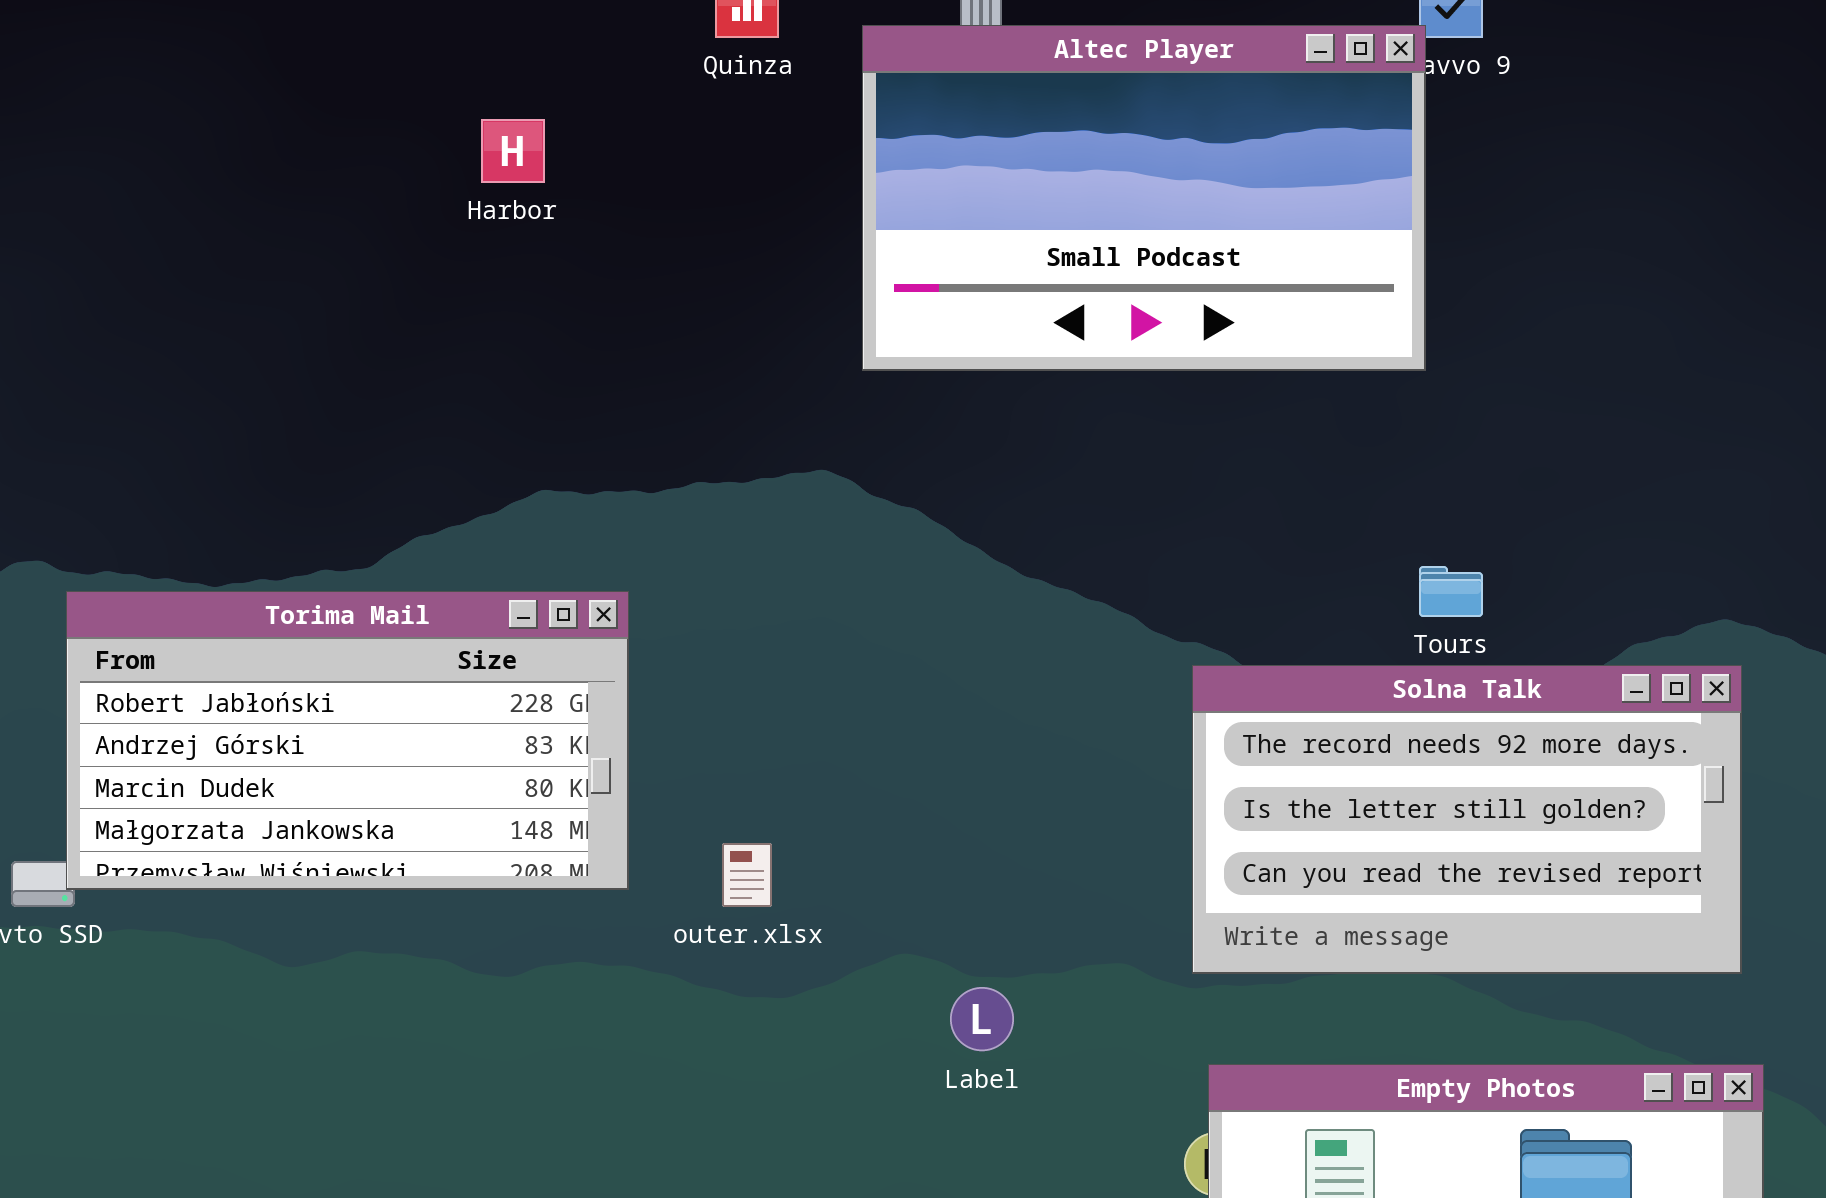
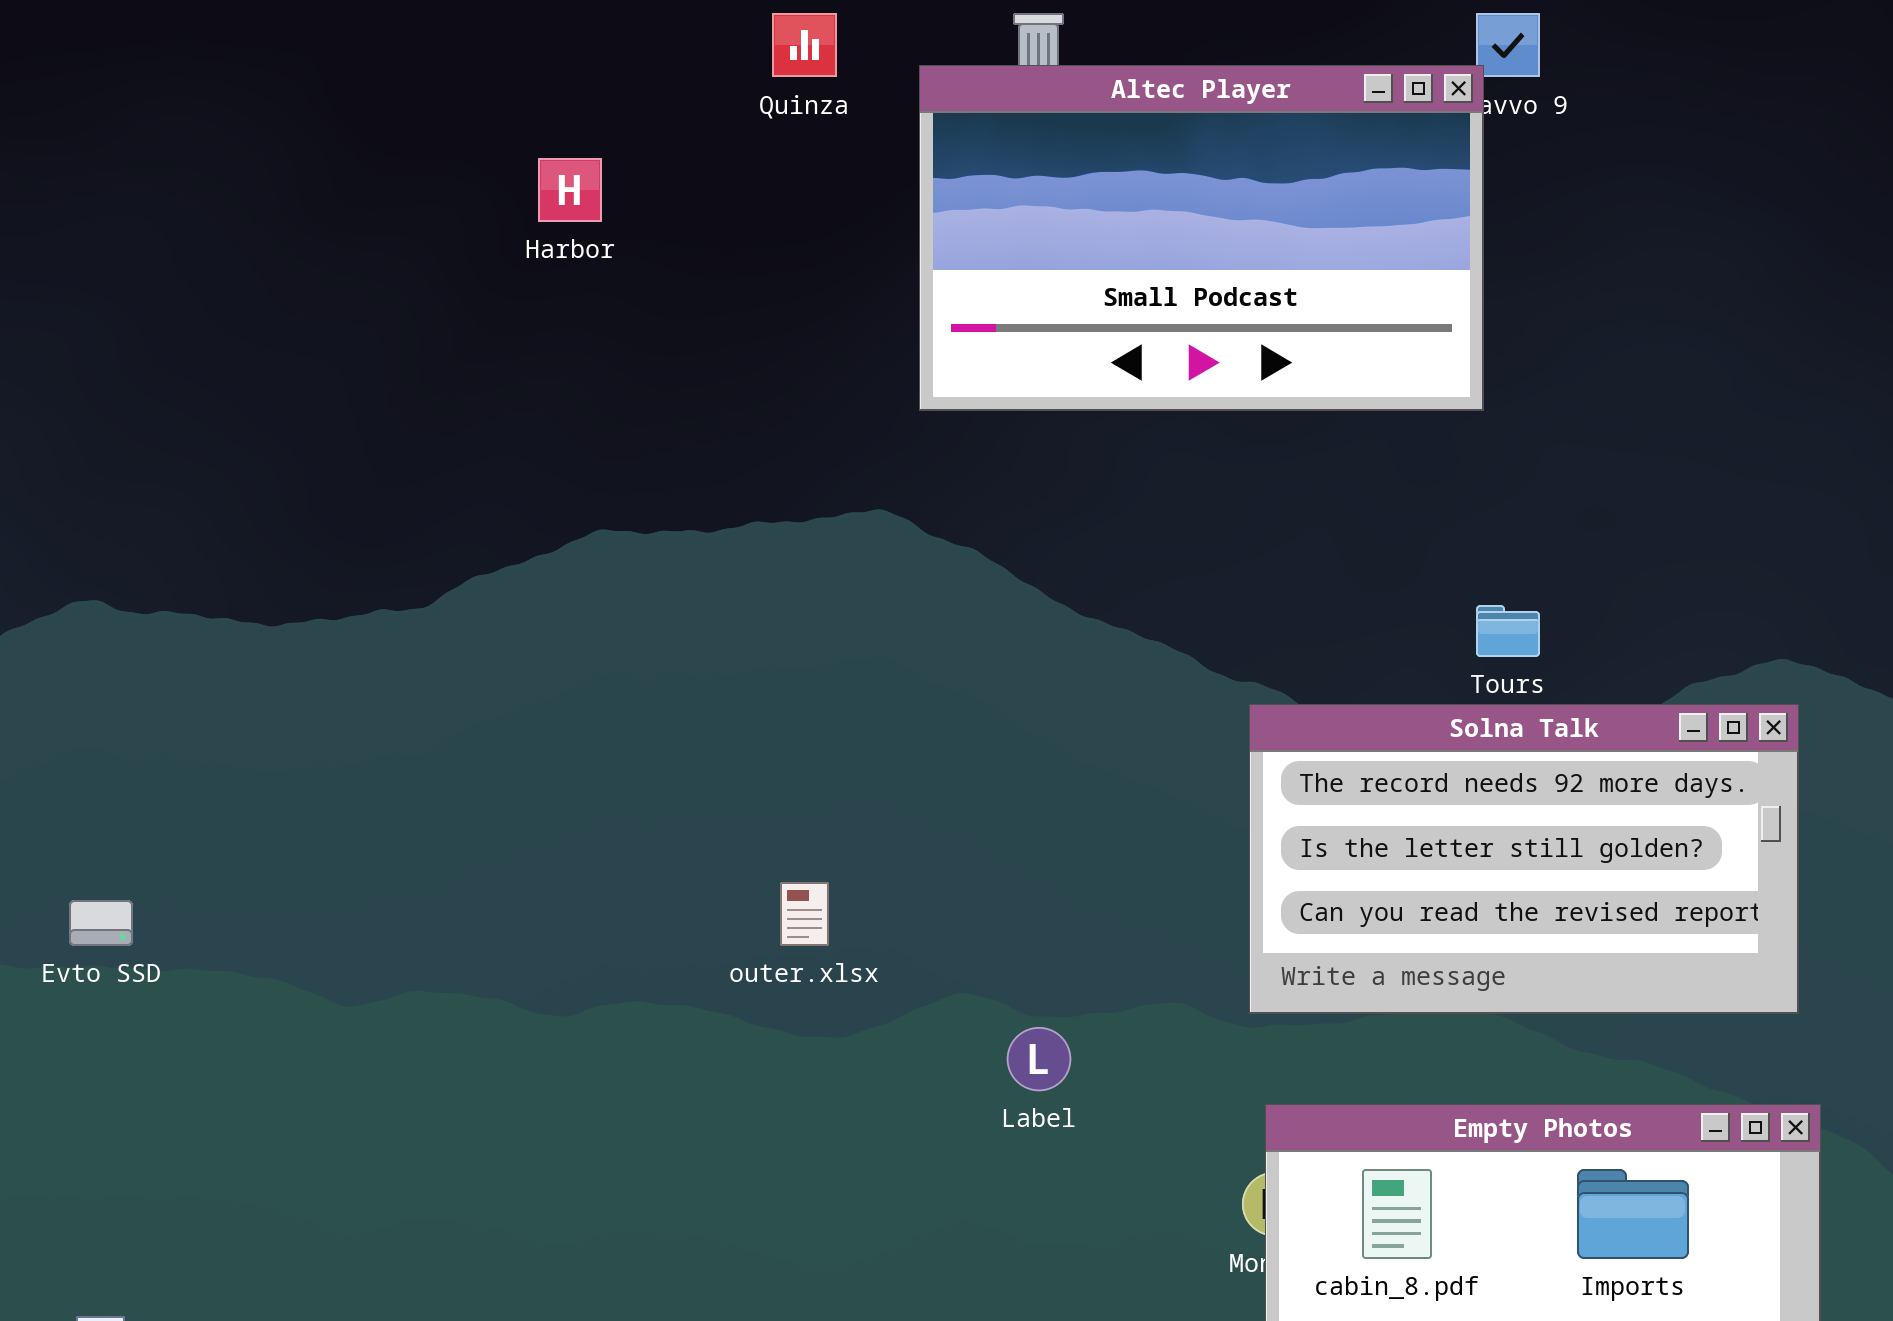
Torima Mail: [66,591,629,890] -> none, closed

